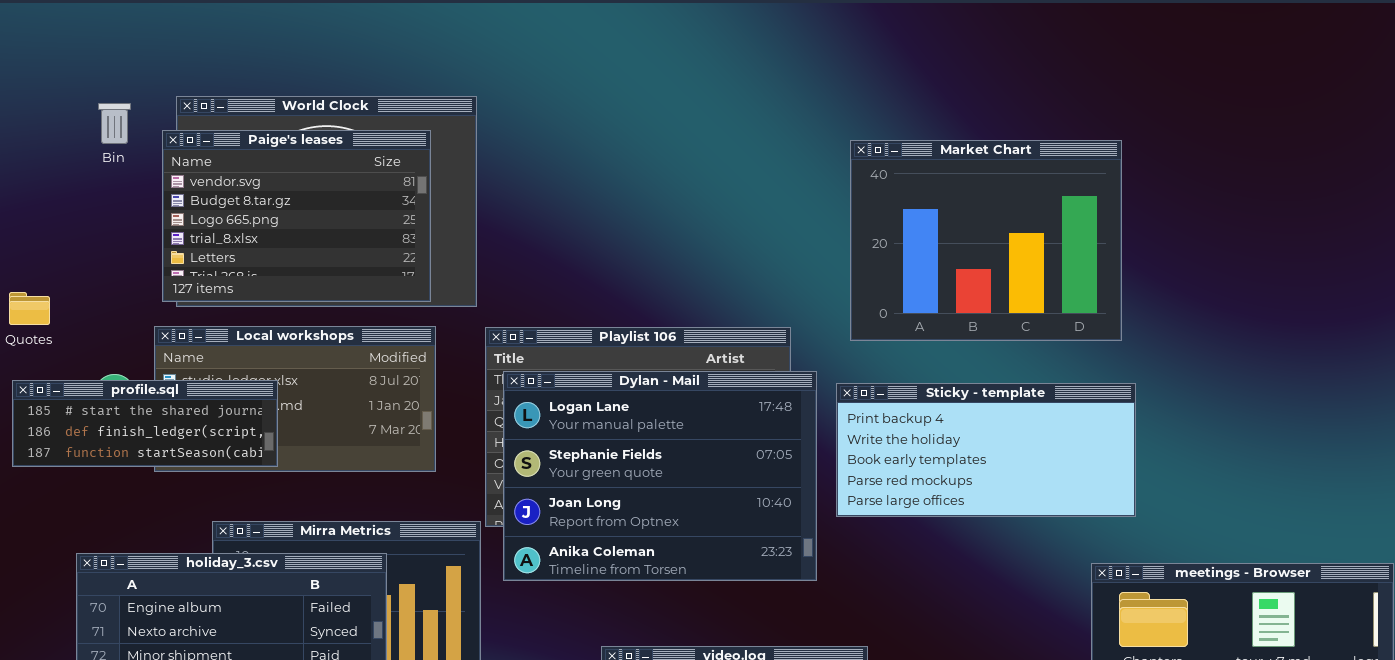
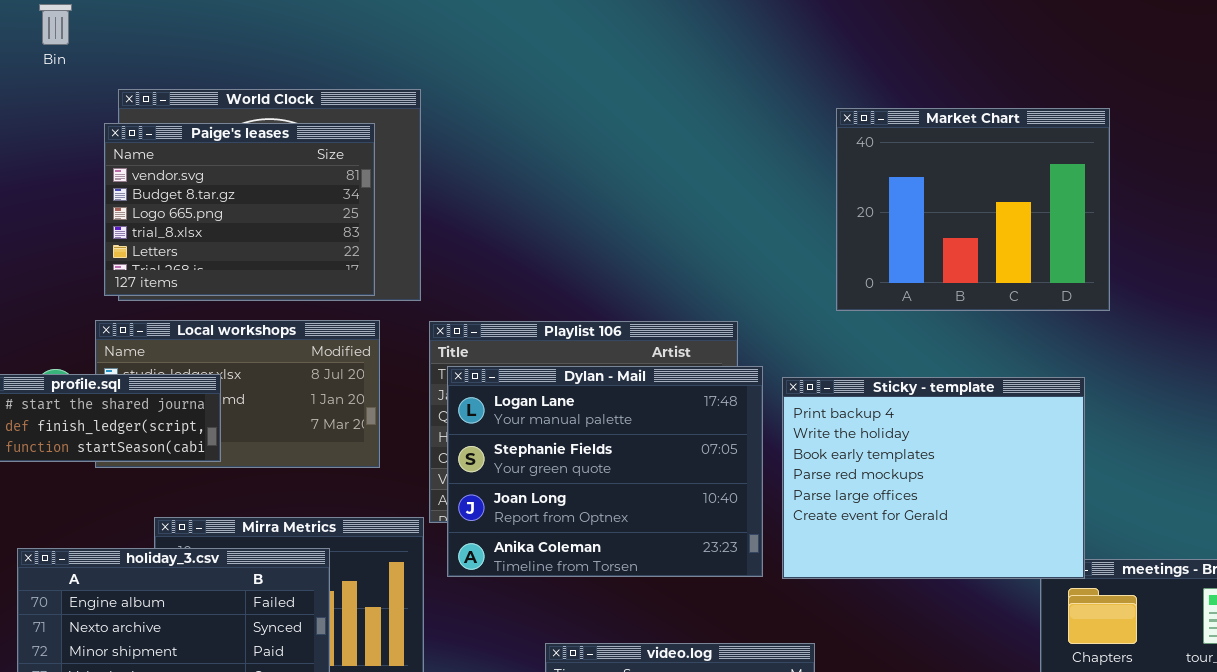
Bin: [98,103,131,144] -> [39,4,72,45], moved
Market Chart: [850,140,1122,341] -> [836,108,1110,311], moved
Sticky - template: [836,383,1136,517] -> [782,377,1085,579], resized

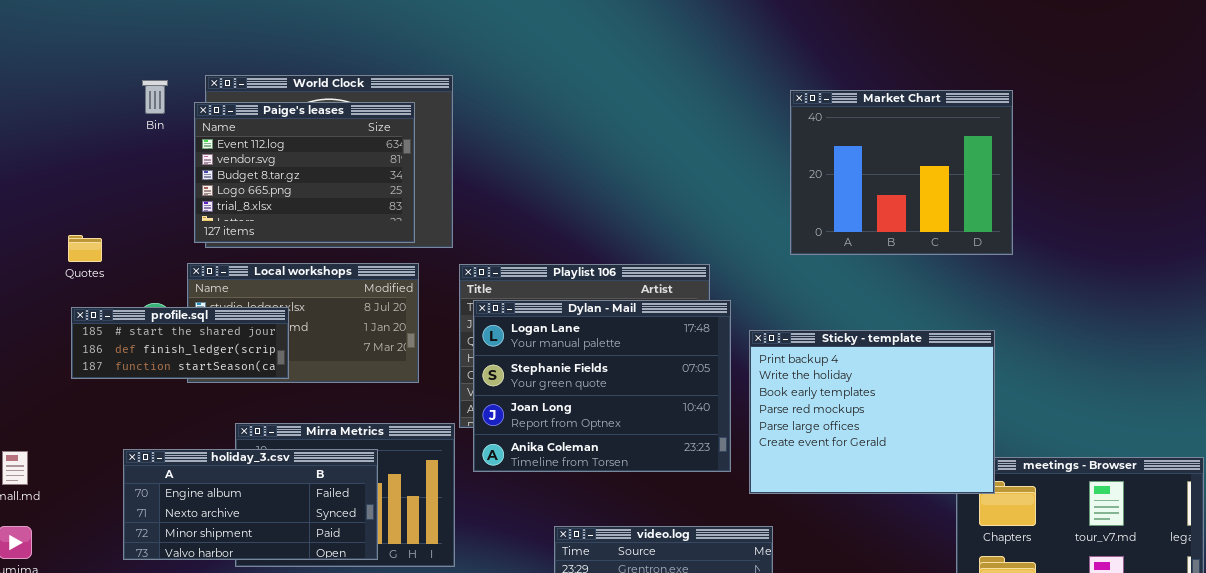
Bin: [39,4,72,45] -> [142,80,168,114], moved
Paige's leases: [104,123,375,296] -> [194,102,415,243], scrolled up 1 row
Sticky - template: [782,377,1085,579] -> [749,330,995,494], moved

